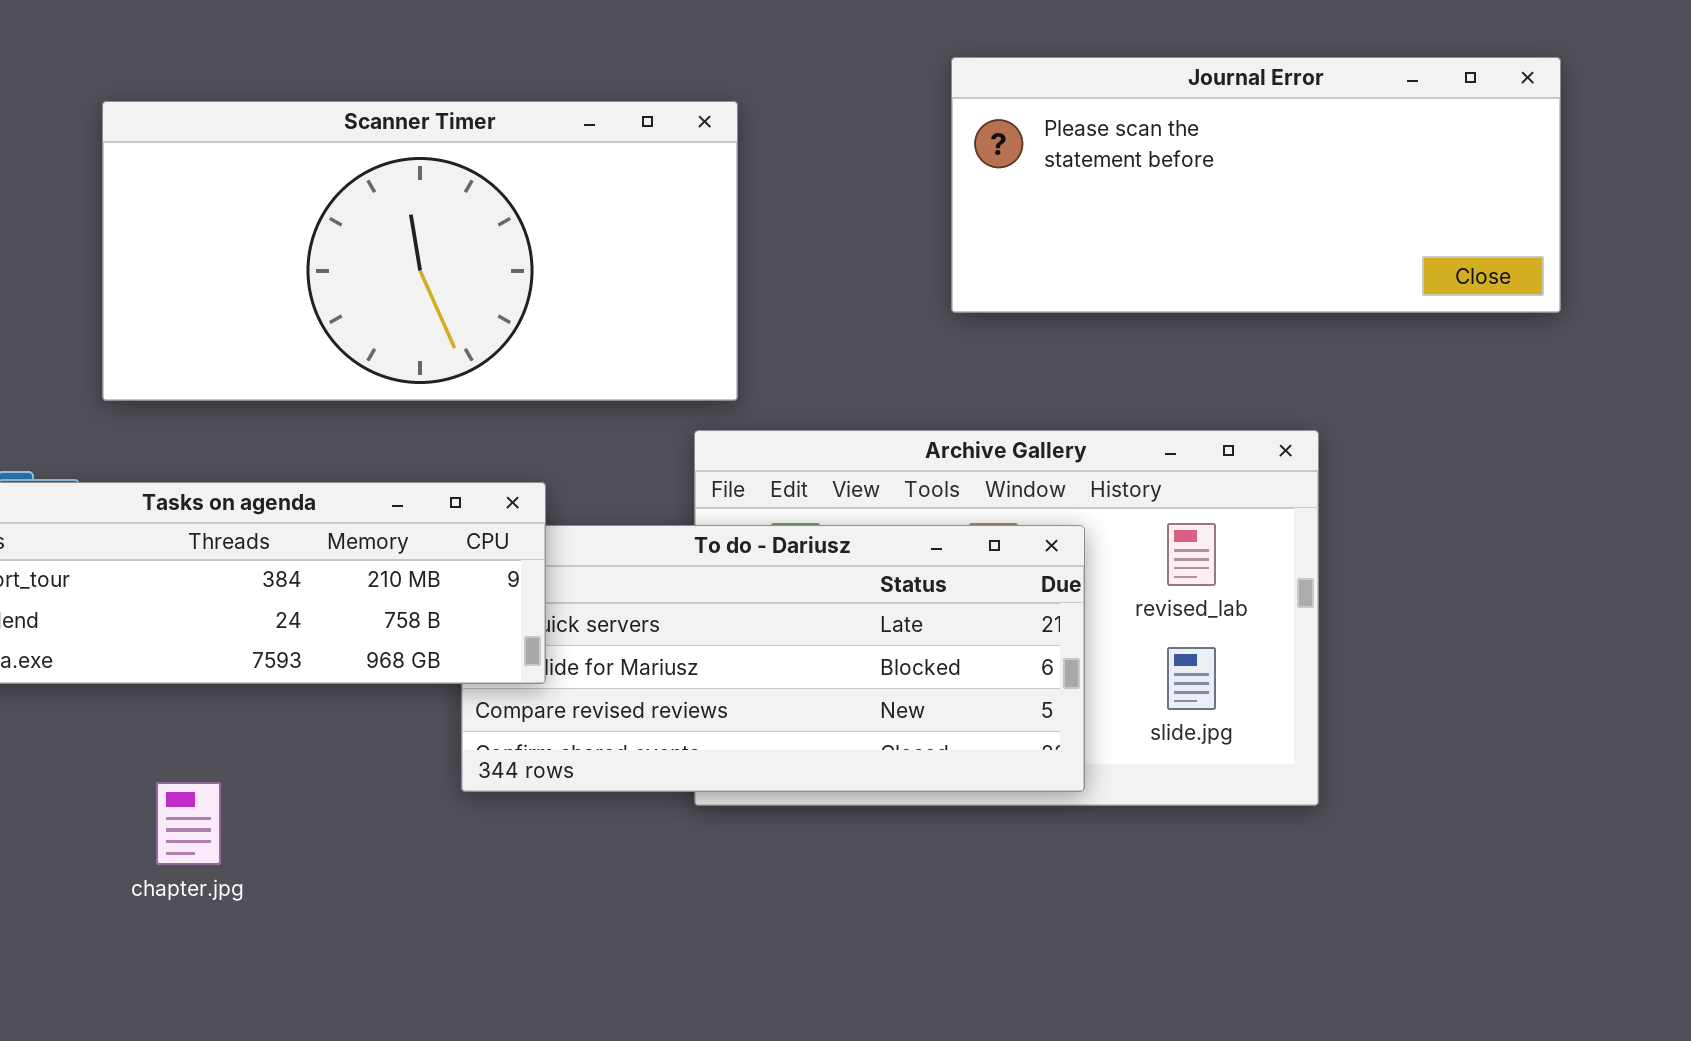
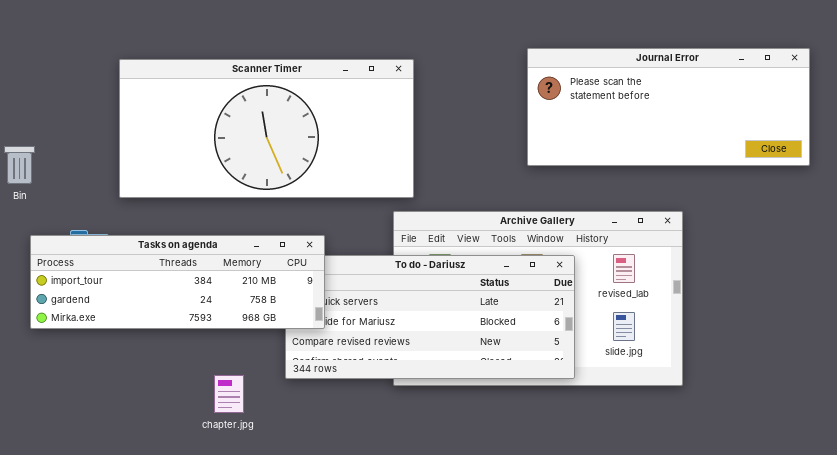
Journal Error: [951,57,1561,313] -> [527,48,810,166], moved
chapter.jpg: [156,782,221,865] -> [214,375,244,413], moved

